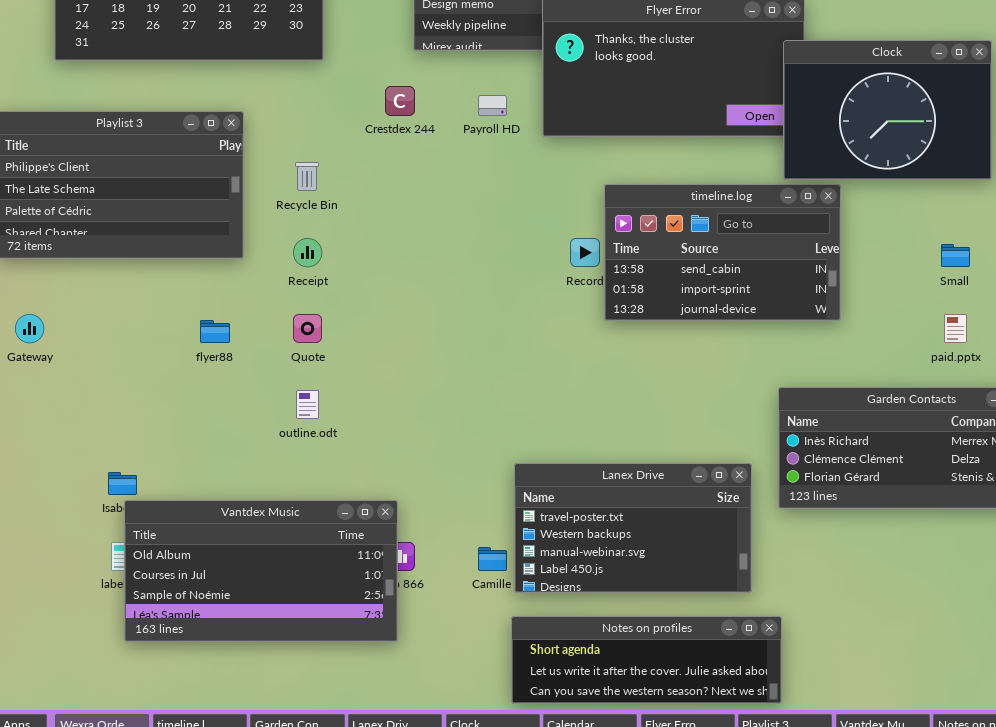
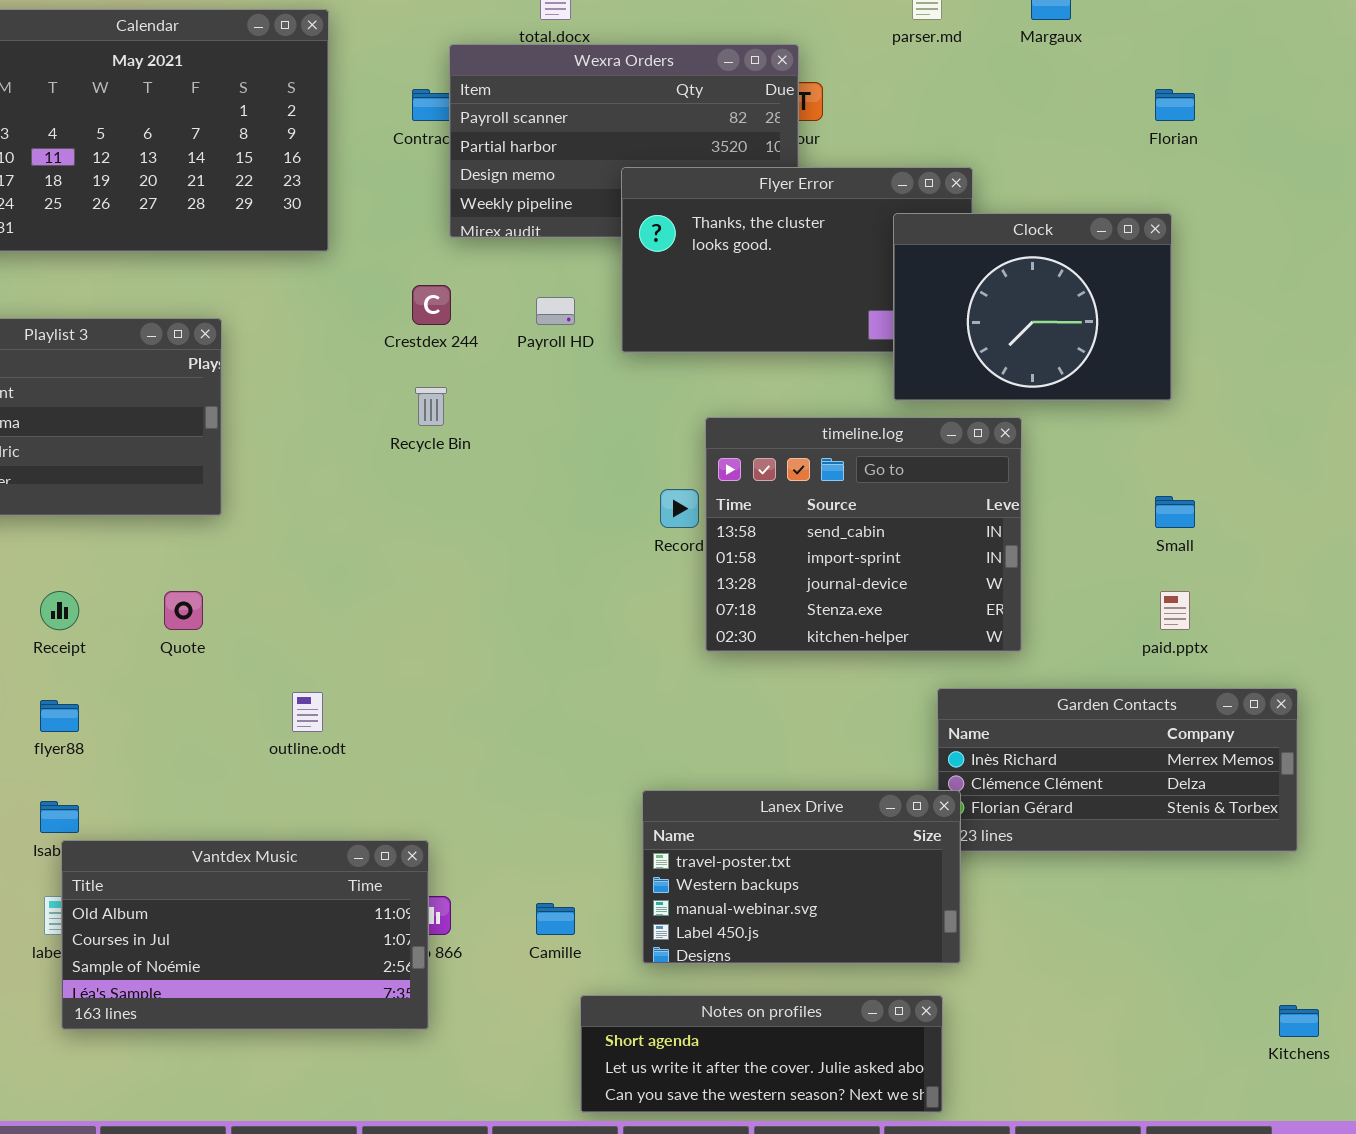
Clock: [783,40,992,180] -> [893,213,1172,401], moved
Recycle Bin: [295,162,319,191] -> [415,387,447,426], moved
timeline.log: [604,184,841,321] -> [705,417,1022,652], resized
Receipt: [293,238,322,267] -> [40,591,79,630], moved
Quote: [293,314,322,343] -> [164,591,203,630], moved
flyer88: [200,320,230,343] -> [40,700,79,732], moved
Lanex Drive: [514,463,752,593] -> [642,790,961,964], moved

